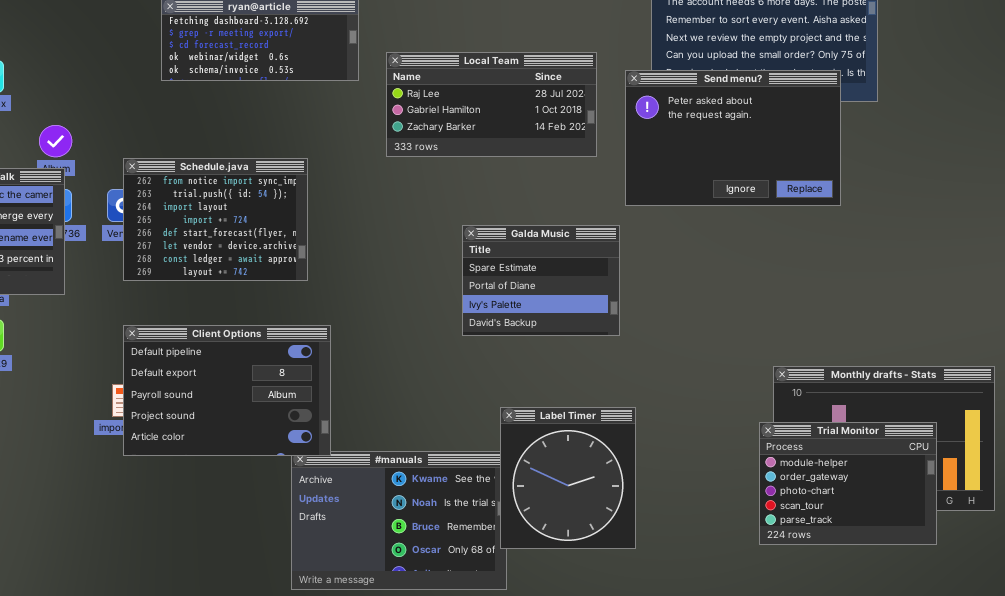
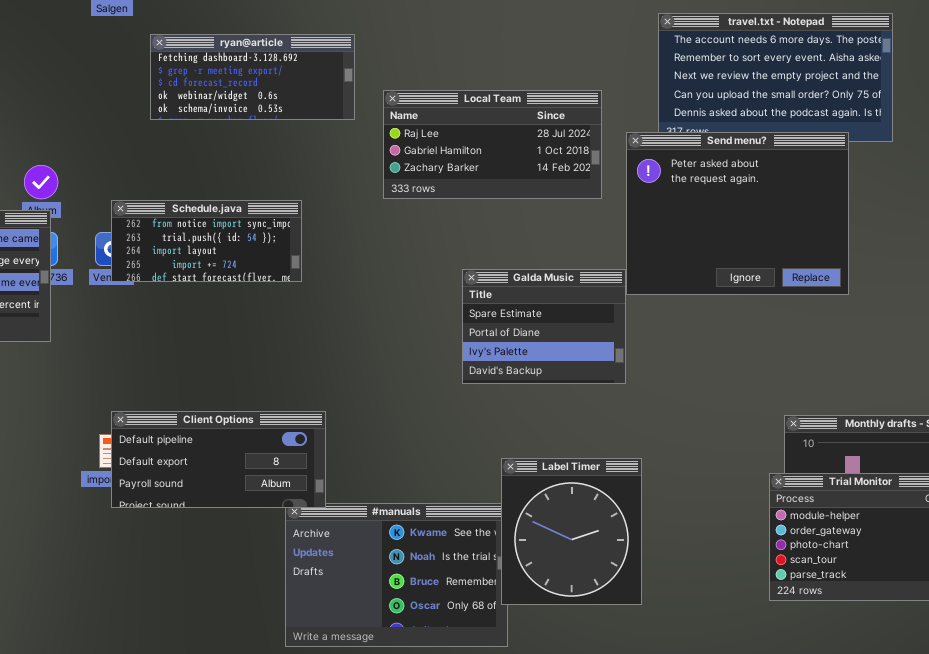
Send menu?: [625,70,841,206] -> [626,132,849,295], moved, resized
Schedule.java: [123,158,308,281] -> [111,200,302,282], resized
Client Options: [123,325,331,456] -> [111,411,326,508], resized

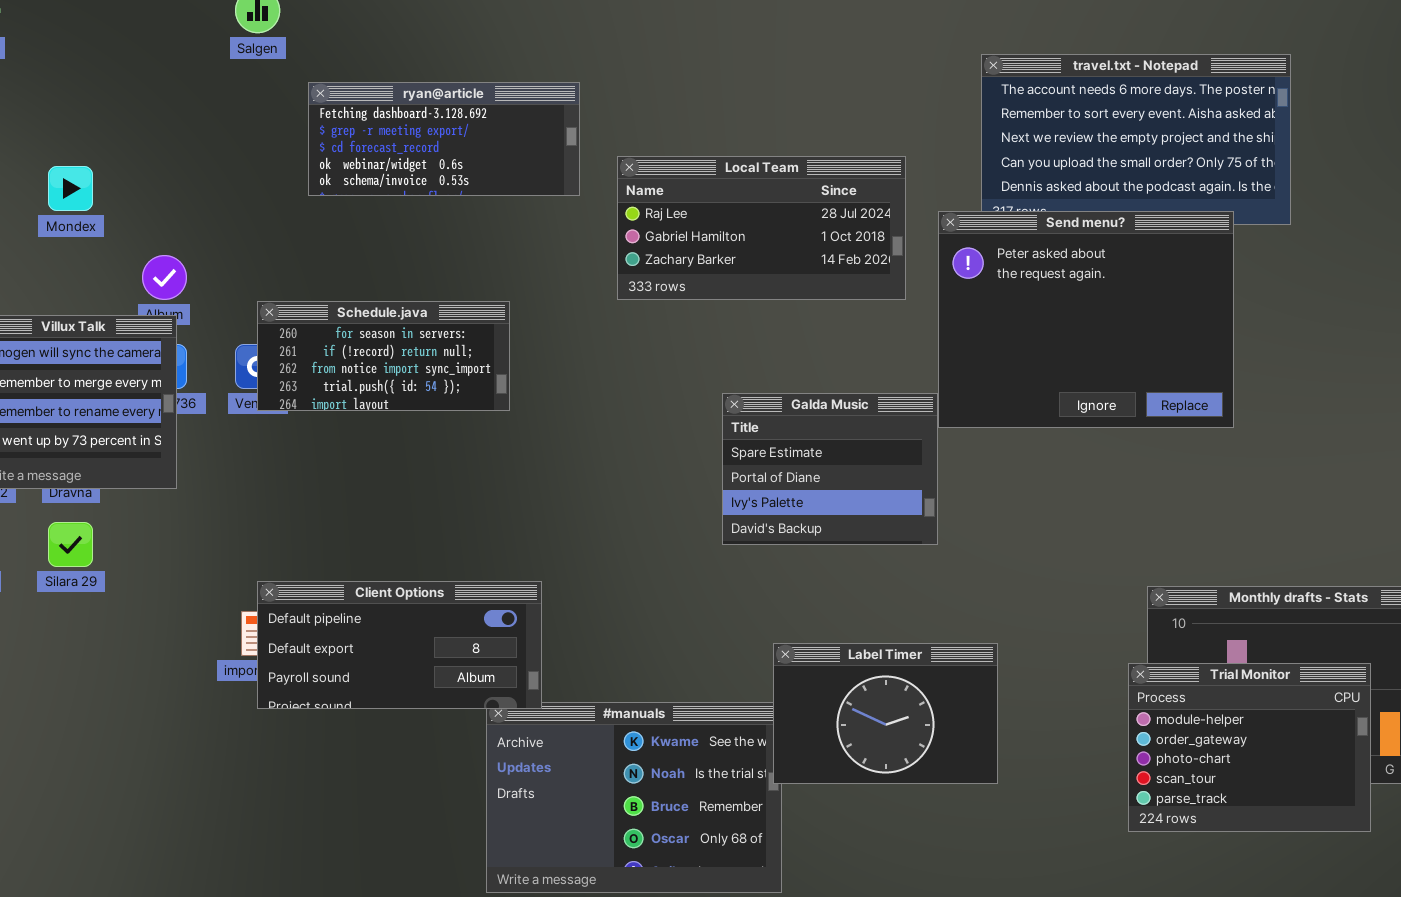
Schedule.java: [111,200,302,282] -> [257,301,510,411], scrolled up 2 rows
Label Timer: [501,458,642,605] -> [773,643,998,784], resized

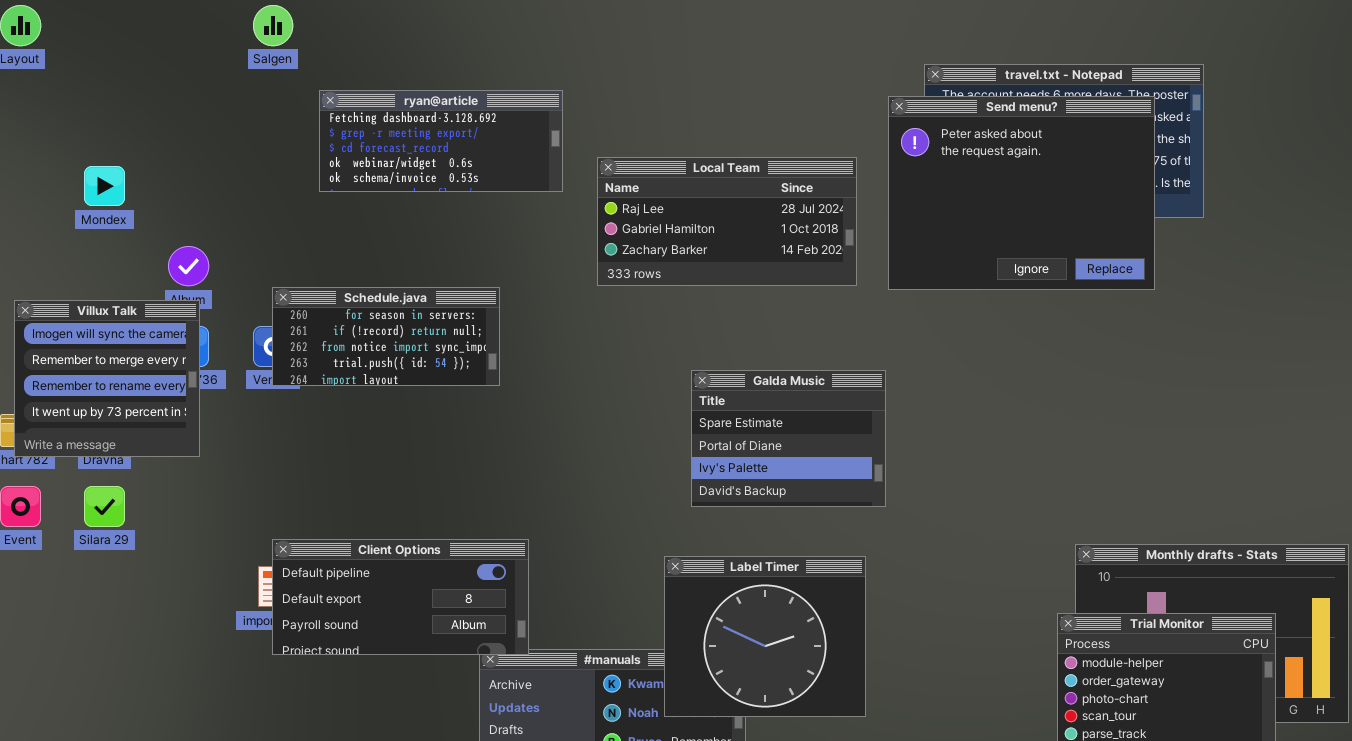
Send menu?: [938,211,1234,428] -> [888,96,1155,290], moved
Label Timer: [773,643,998,784] -> [664,556,866,717], moved, resized

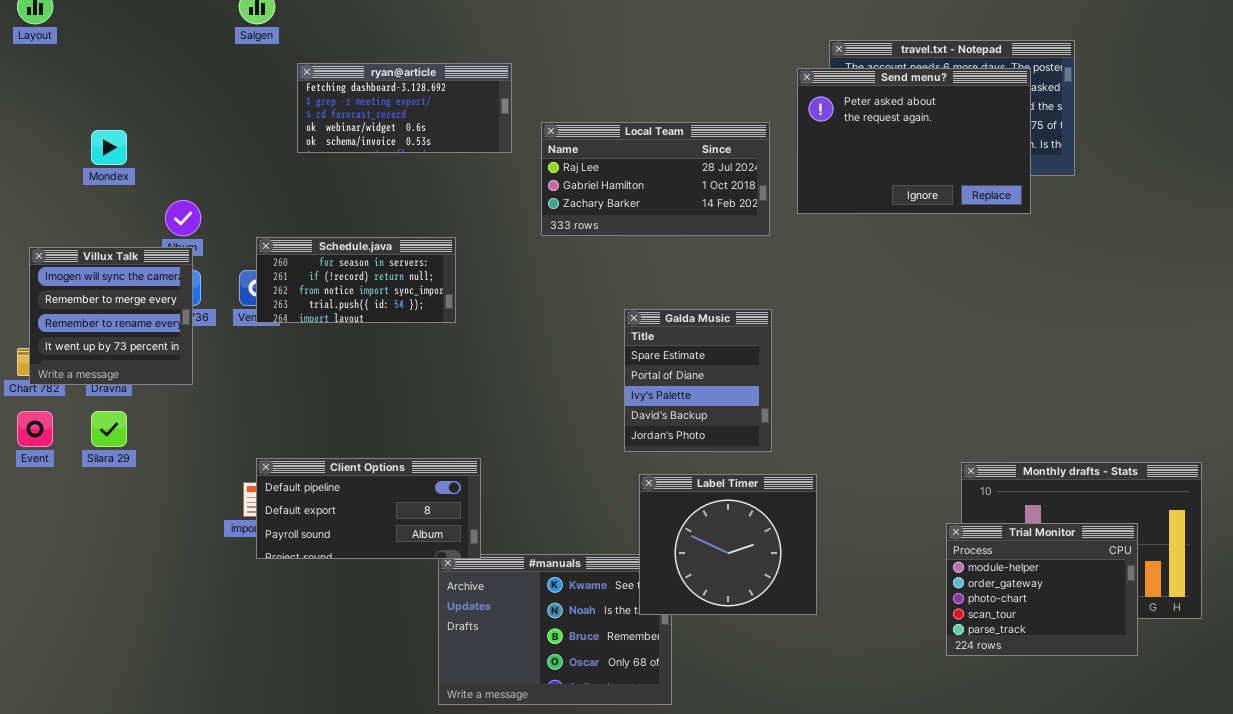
Send menu?: [888,96,1155,290] -> [797,68,1031,214], resized
Galda Music: [691,370,886,507] -> [624,309,772,452], resized
Label Timer: [664,556,866,717] -> [639,474,817,615], moved

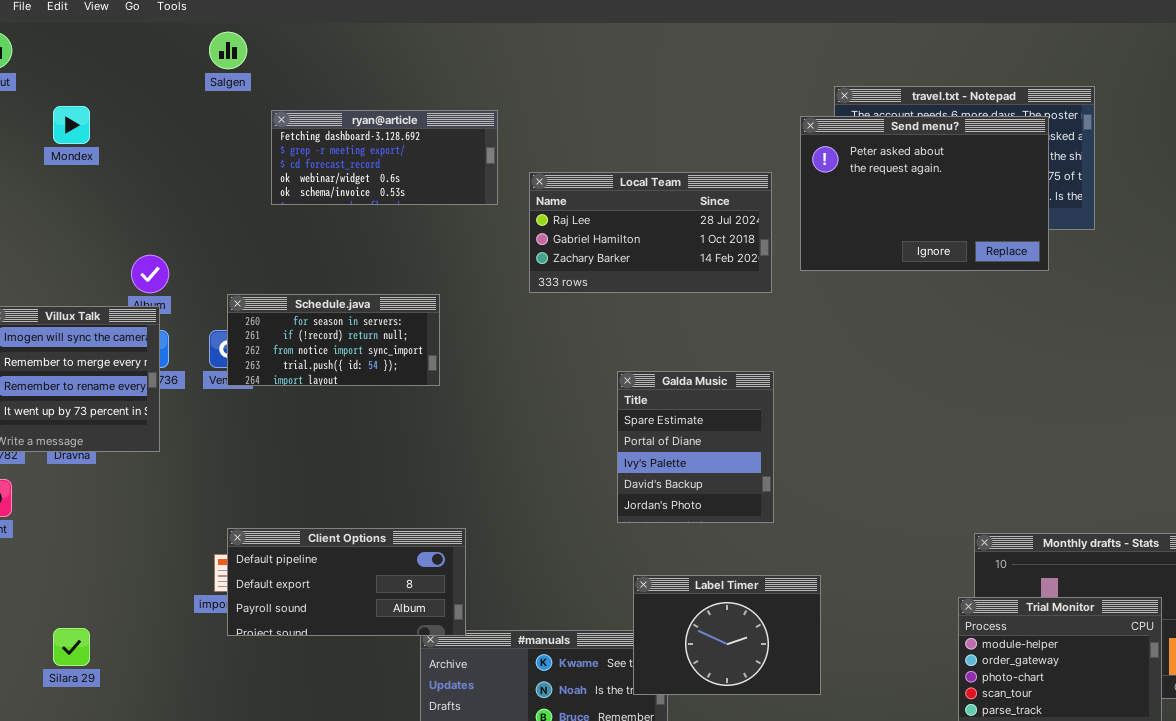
Mondex: [91,130,127,165] -> [53,106,90,144], moved
Silara 29: [91,411,127,447] -> [53,628,90,666], moved
Label Timer: [639,474,817,615] -> [633,575,821,695], resized

